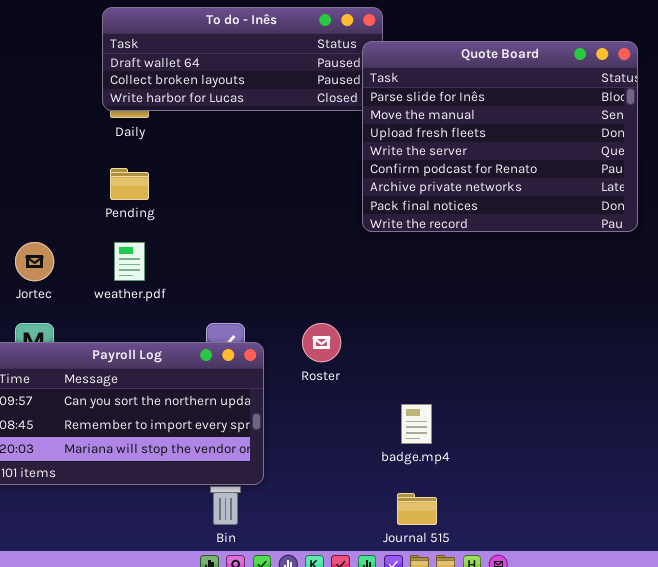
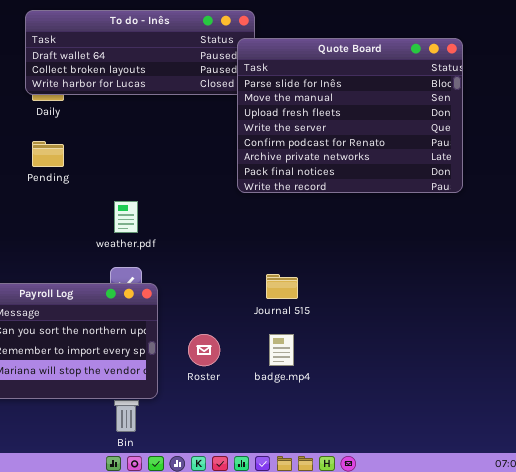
weather.pdf: [114,242,145,281] -> [114,201,138,233], moved
Roster: [302,323,341,362] -> [188,334,220,366], moved
Journal 515: [397,493,437,525] -> [266,274,298,299], moved

